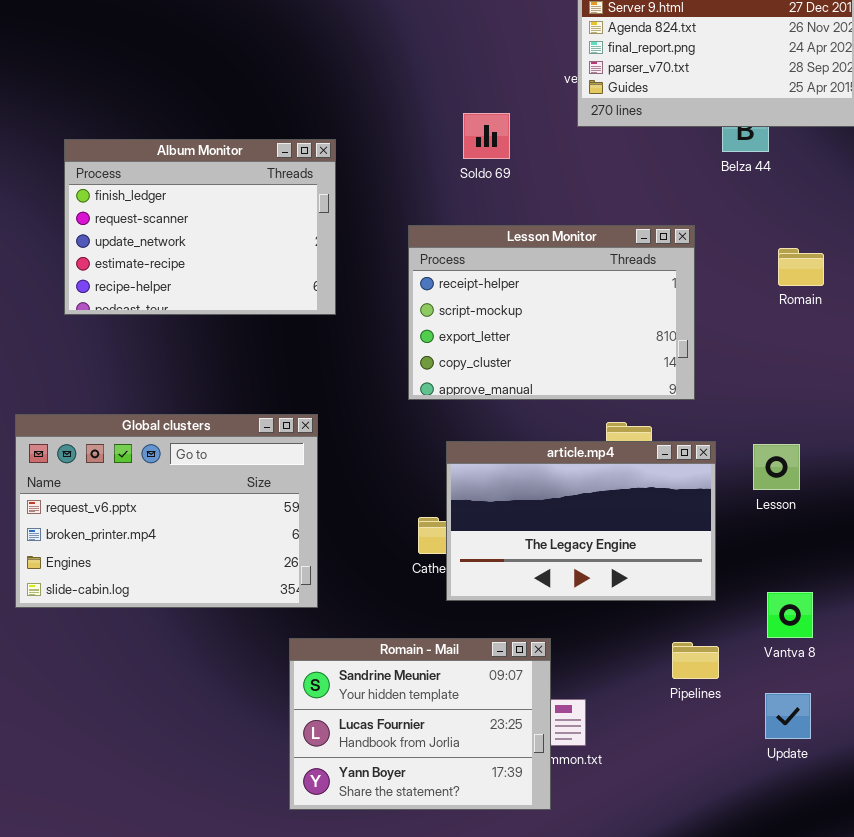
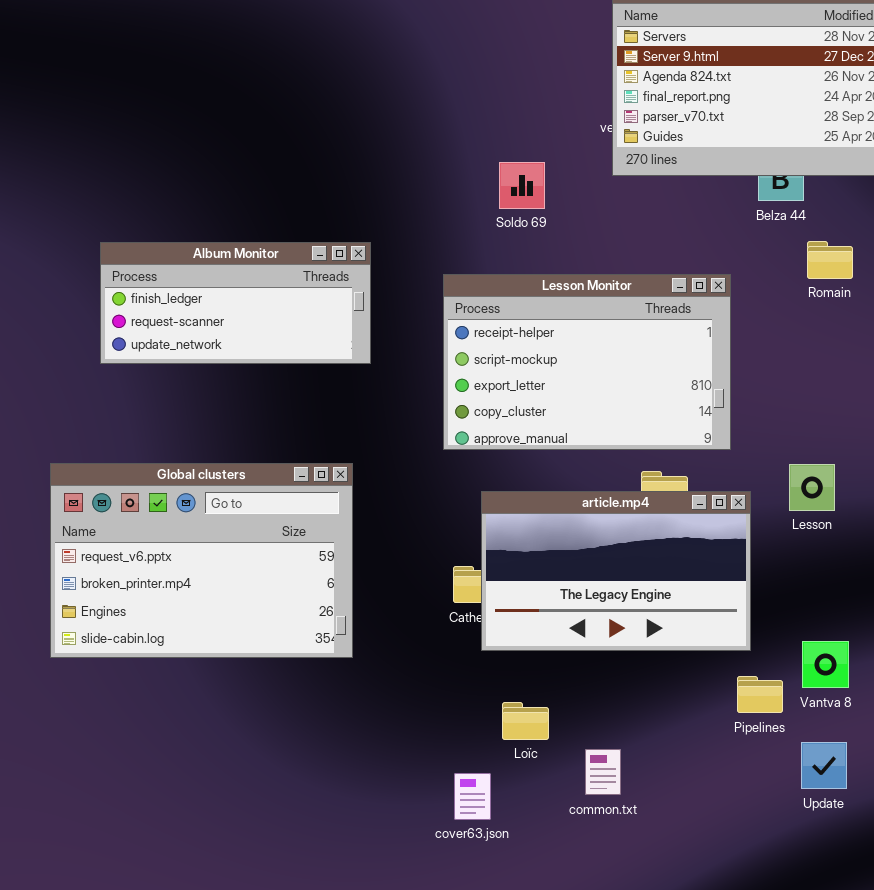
Album Monitor: [64,139,336,315] -> [100,242,371,364], resized
Romain: [778,248,824,286] -> [807,241,853,279], moved
Lesson: [753,444,800,490] -> [789,464,835,511], moved
Romain - Mail: [289,638,551,810] -> none, closed
Pipelines: [672,642,719,679] -> [737,676,783,713], moved

